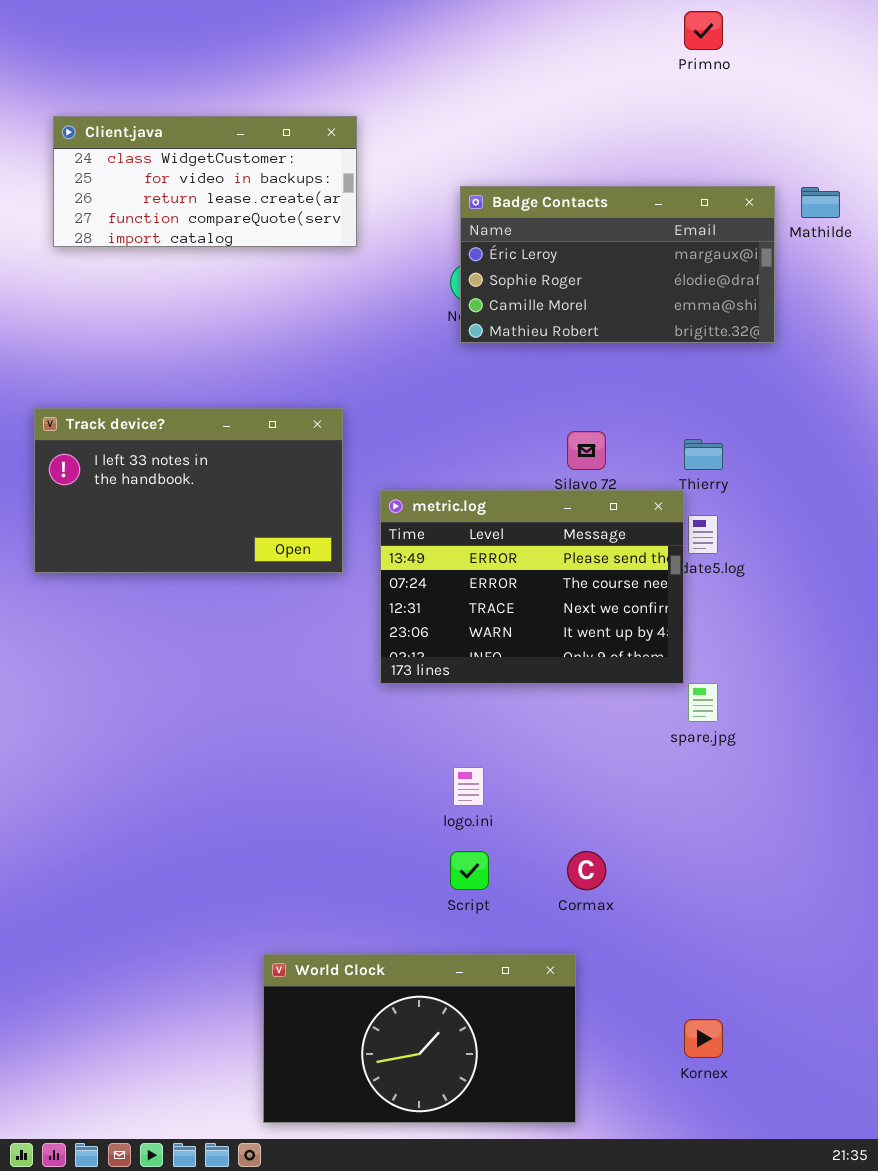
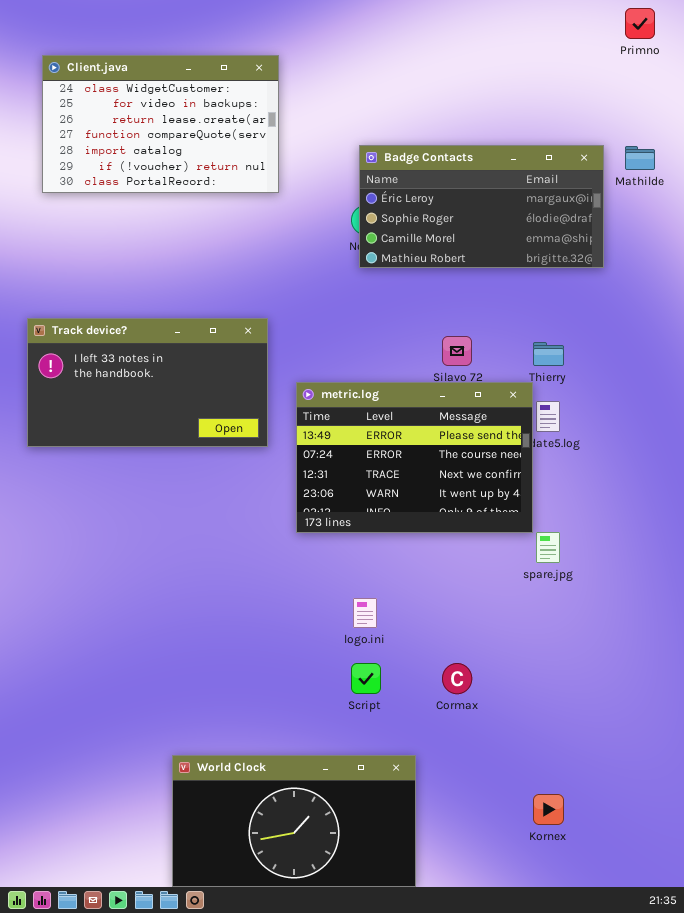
Primno: [684,11,723,50] -> [625,8,655,39], moved
Client.java: [53,116,357,247] -> [42,55,279,193], resized
World Clock: [263,954,576,1123] -> [172,755,416,887], moved

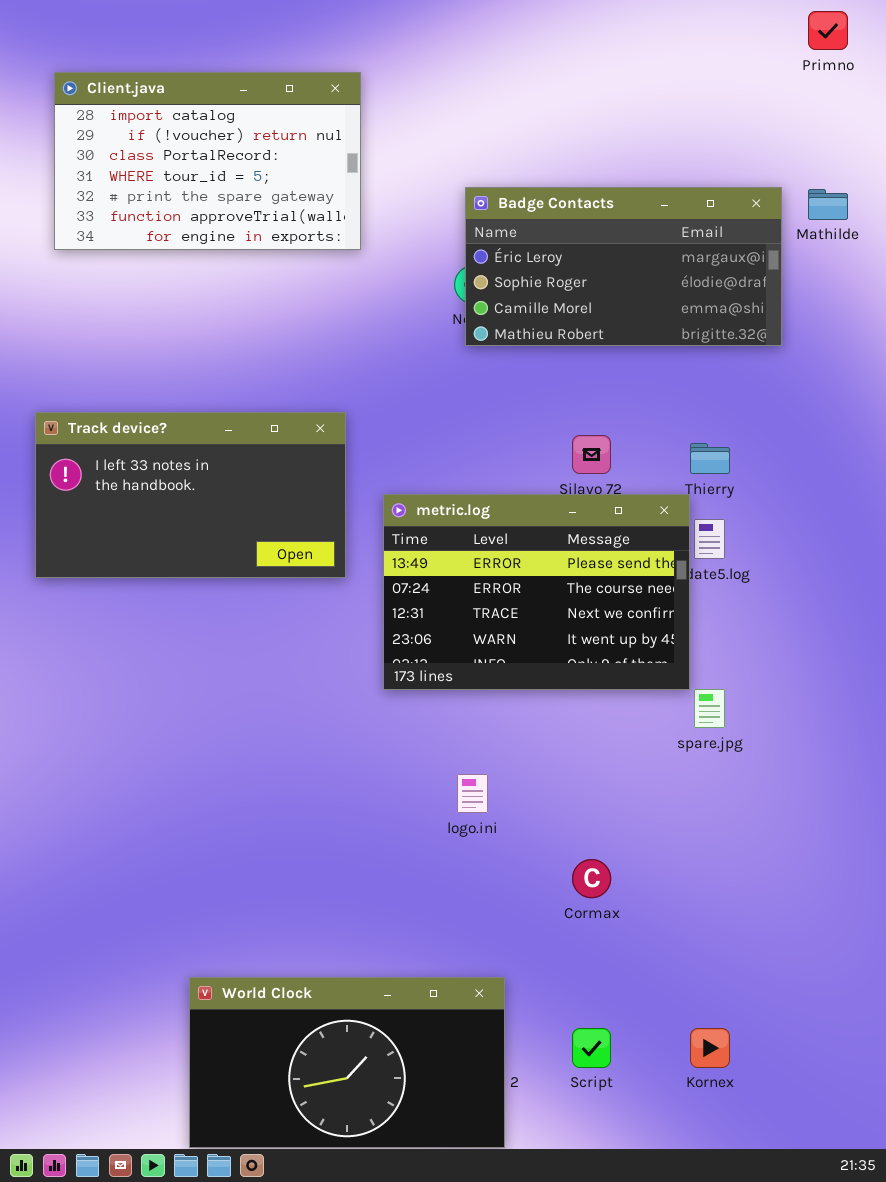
Client.java: [42,55,279,193] -> [54,72,361,250], scrolled down 4 rows
Script: [351,663,381,694] -> [572,1028,611,1068], moved
World Clock: [172,755,416,887] -> [189,977,505,1148], moved

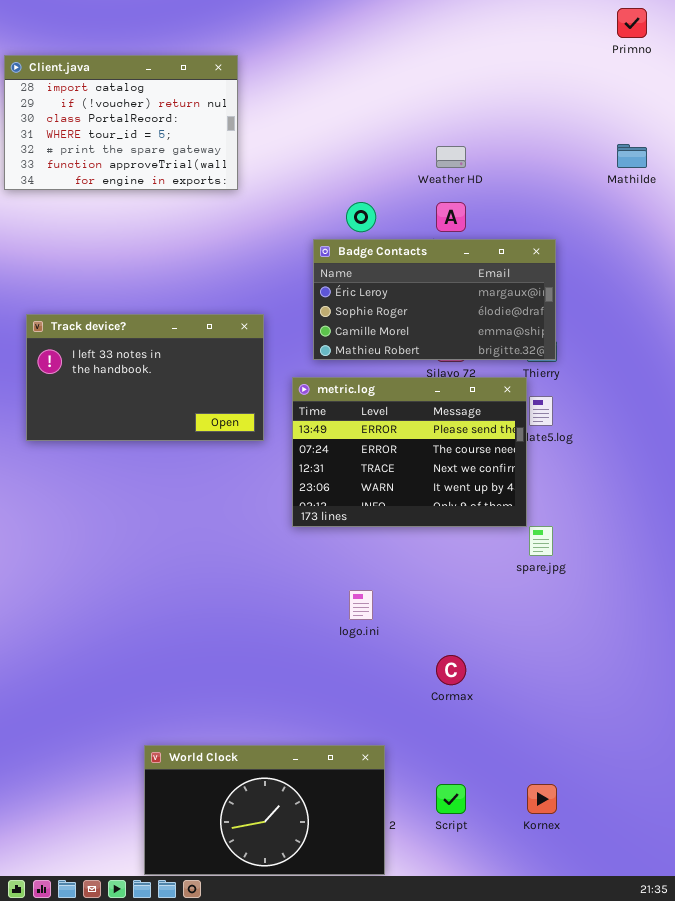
Client.java: [54,72,361,250] -> [4,55,238,190], moved
Badge Contacts: [465,187,782,346] -> [313,239,556,360], moved

